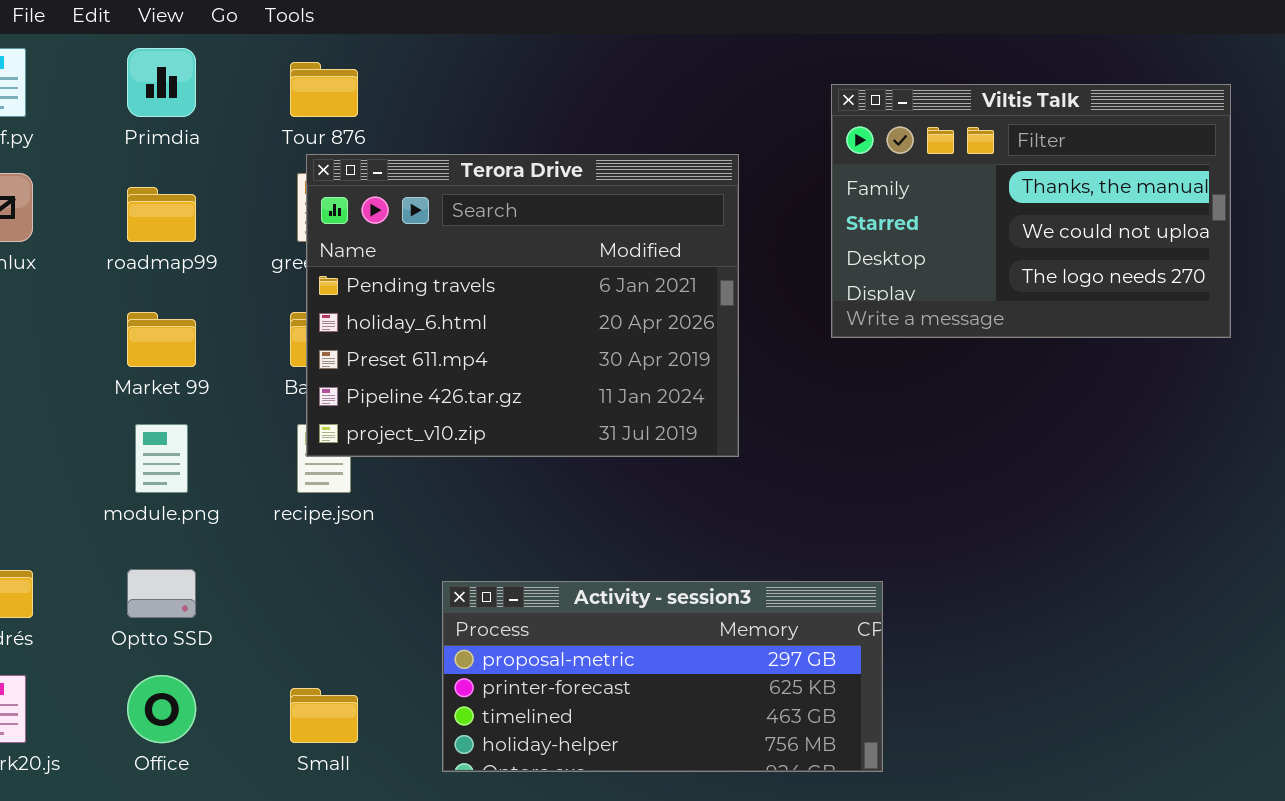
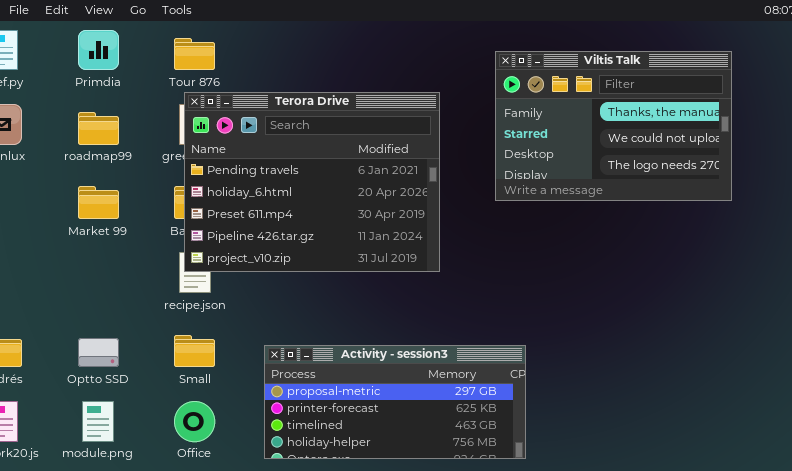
module.png: [135,424,188,493] -> [82,401,114,442], moved
Office: [127,675,196,743] -> [174,401,215,442], moved
Small: [290,688,358,743] -> [174,335,215,367], moved

